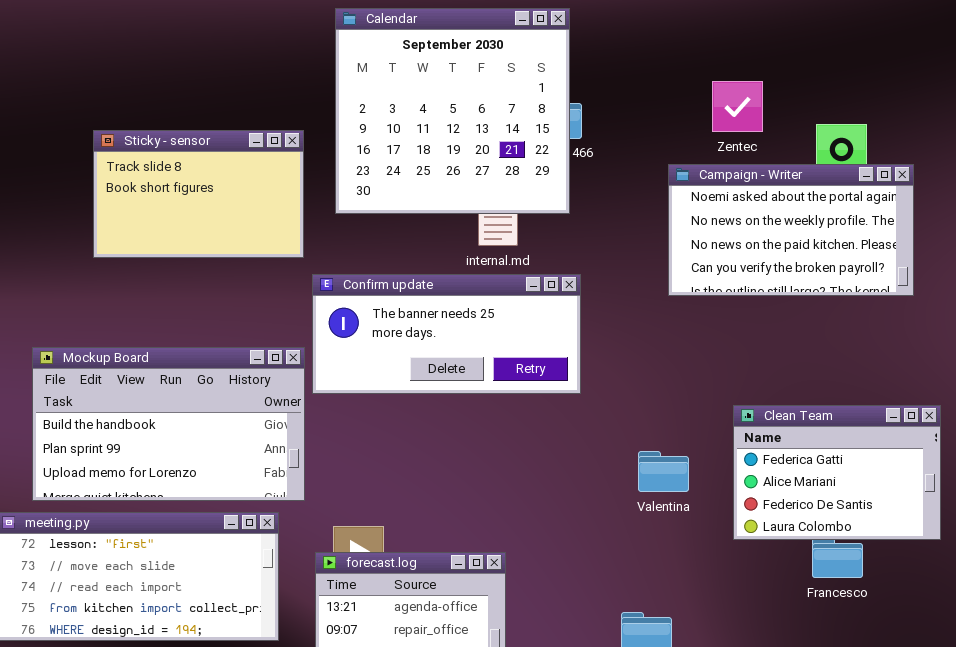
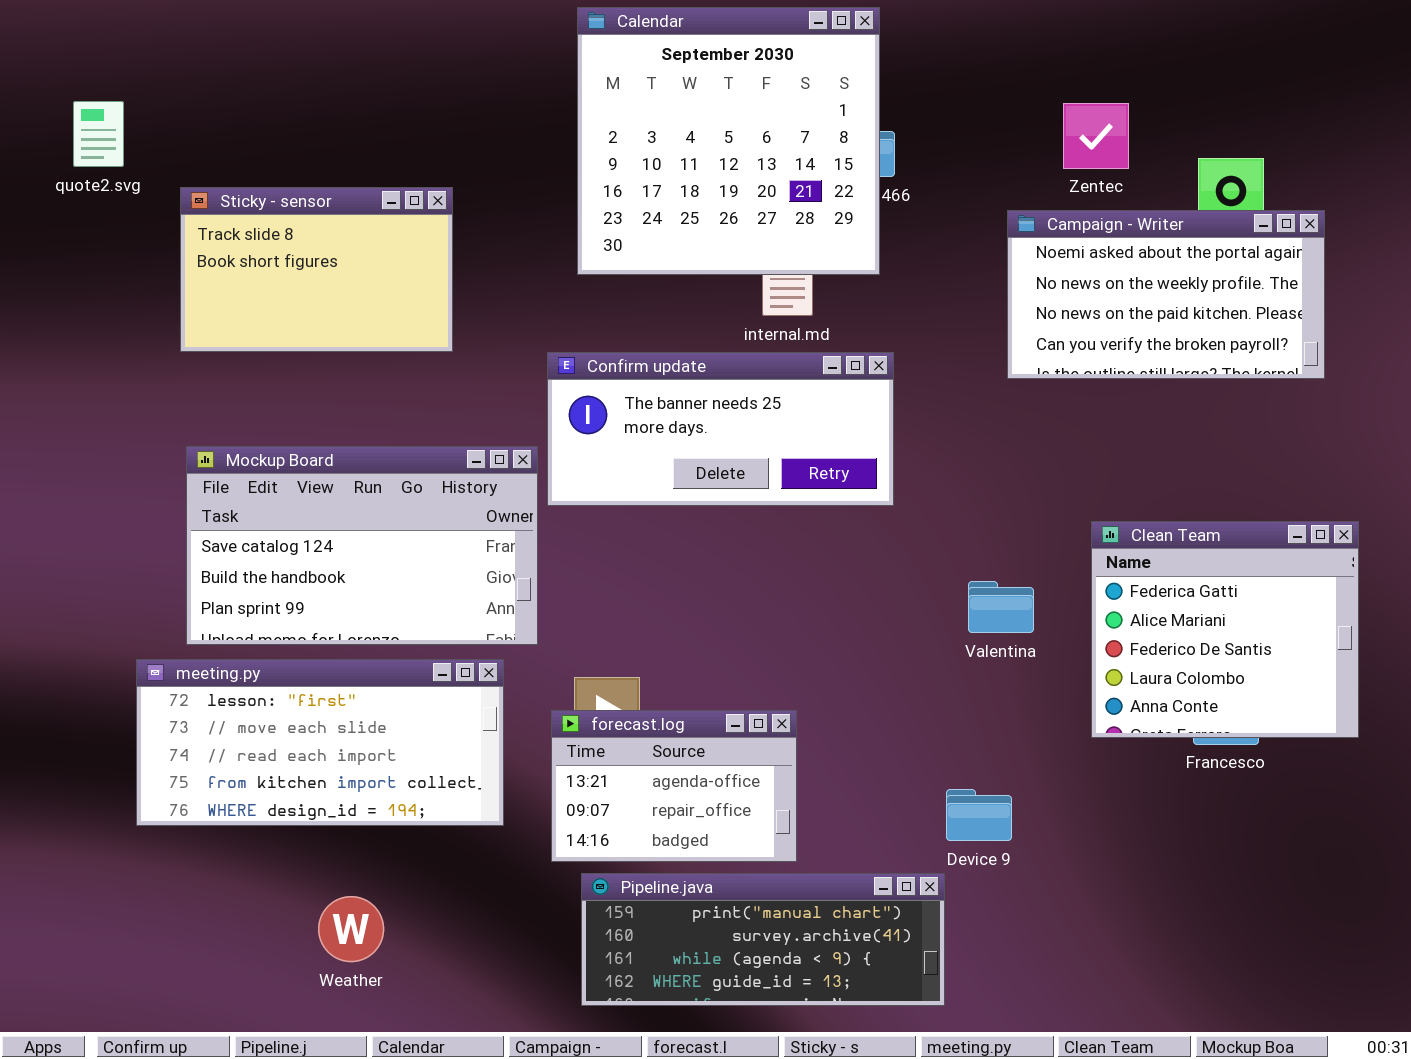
Sticky - sensor: [93,130,304,258] -> [180,187,453,352], moved
Mockup Board: [32,347,305,501] -> [186,446,538,645], scrolled up 1 row
Clean Team: [733,405,941,540] -> [1091,521,1359,738], resized

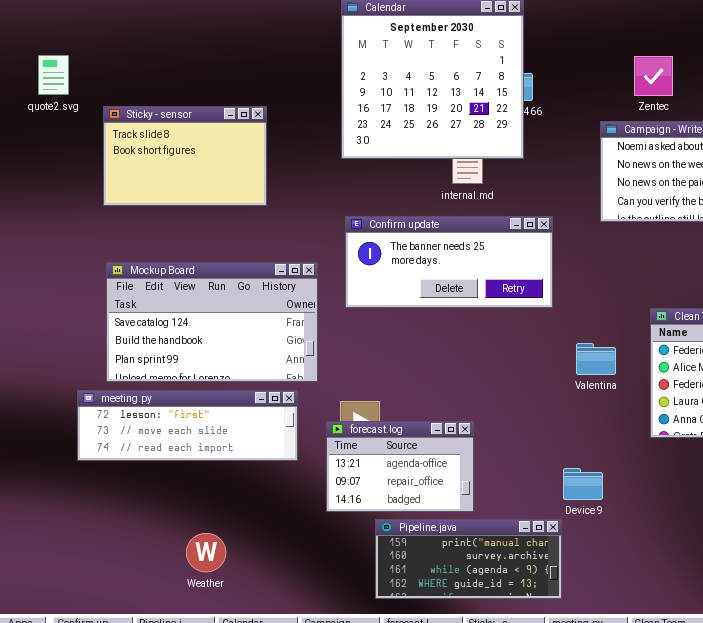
Confirm update: [547,352,894,506] -> [345,216,553,308], moved
meeting.py: [136,659,504,826] -> [77,390,298,461], resized
Pipeline.java: [581,873,945,1006] -> [375,519,562,599], resized

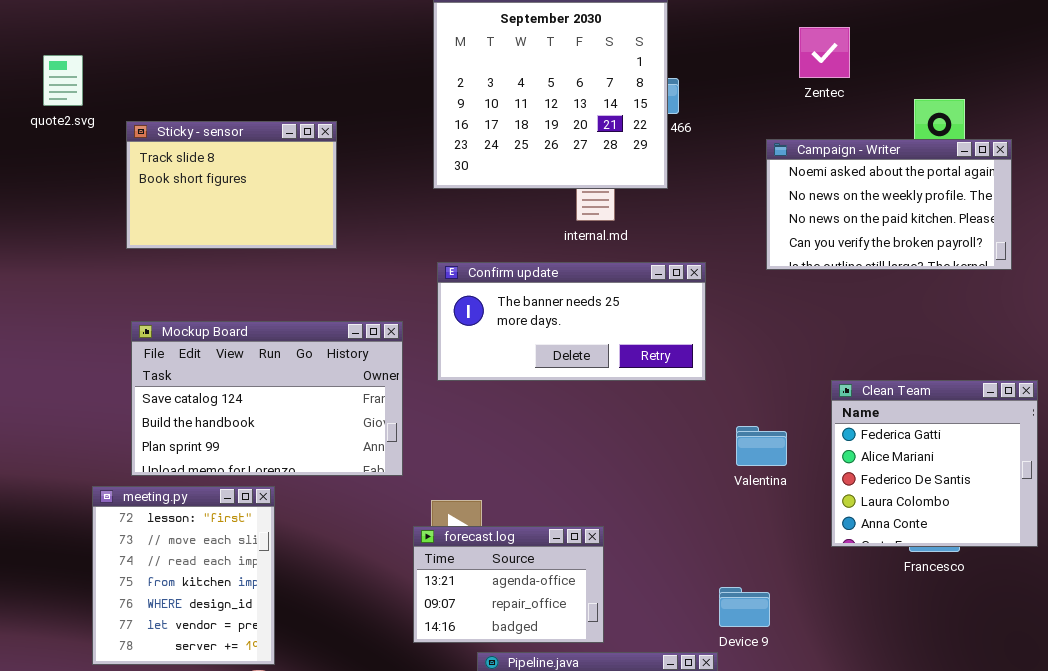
Zentec: [634,56,673,96] -> [799,27,850,78], moved
meeting.py: [77,390,298,461] -> [92,486,275,665], resized

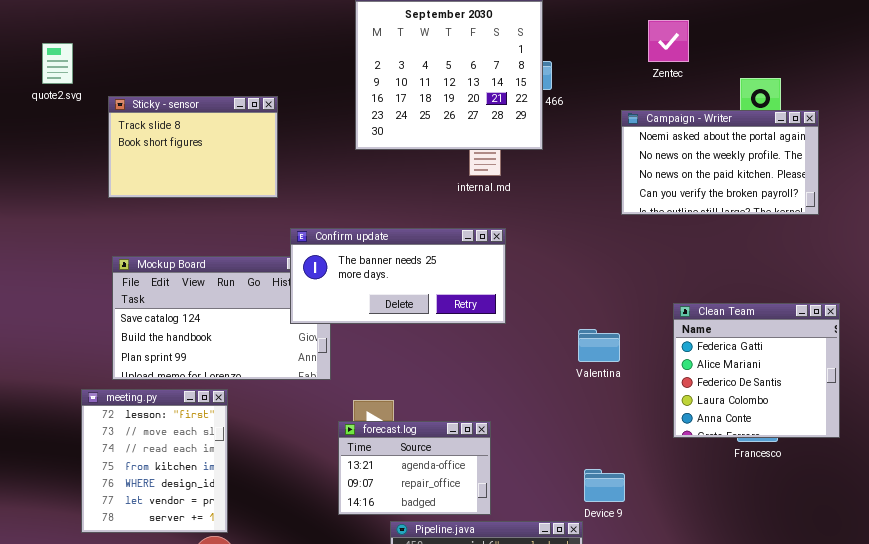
Confirm update: [437,262,706,381] -> [290,228,506,324], moved
Valentina: [736,426,787,466] -> [578,329,620,362], moved

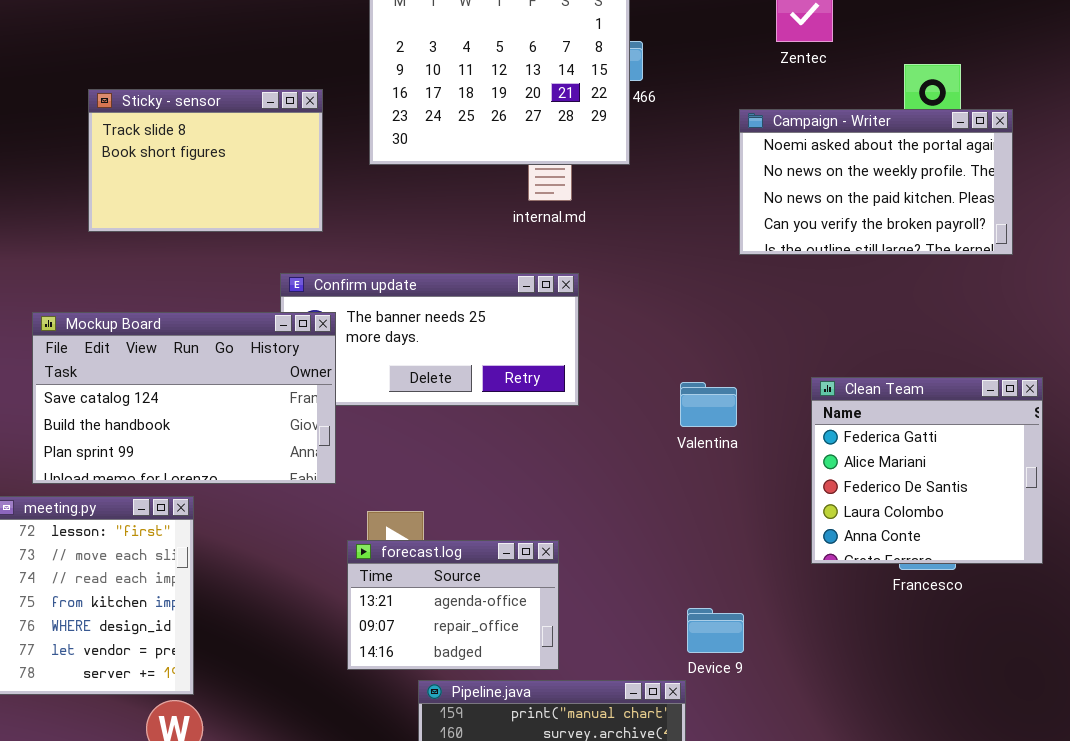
Sticky - sensor: [108,96,278,198] -> [88,89,323,232], moved
Mockup Board: [112,256,331,380] -> [32,312,336,484], raised
Valentina: [578,329,620,362] -> [680,382,737,427], moved

